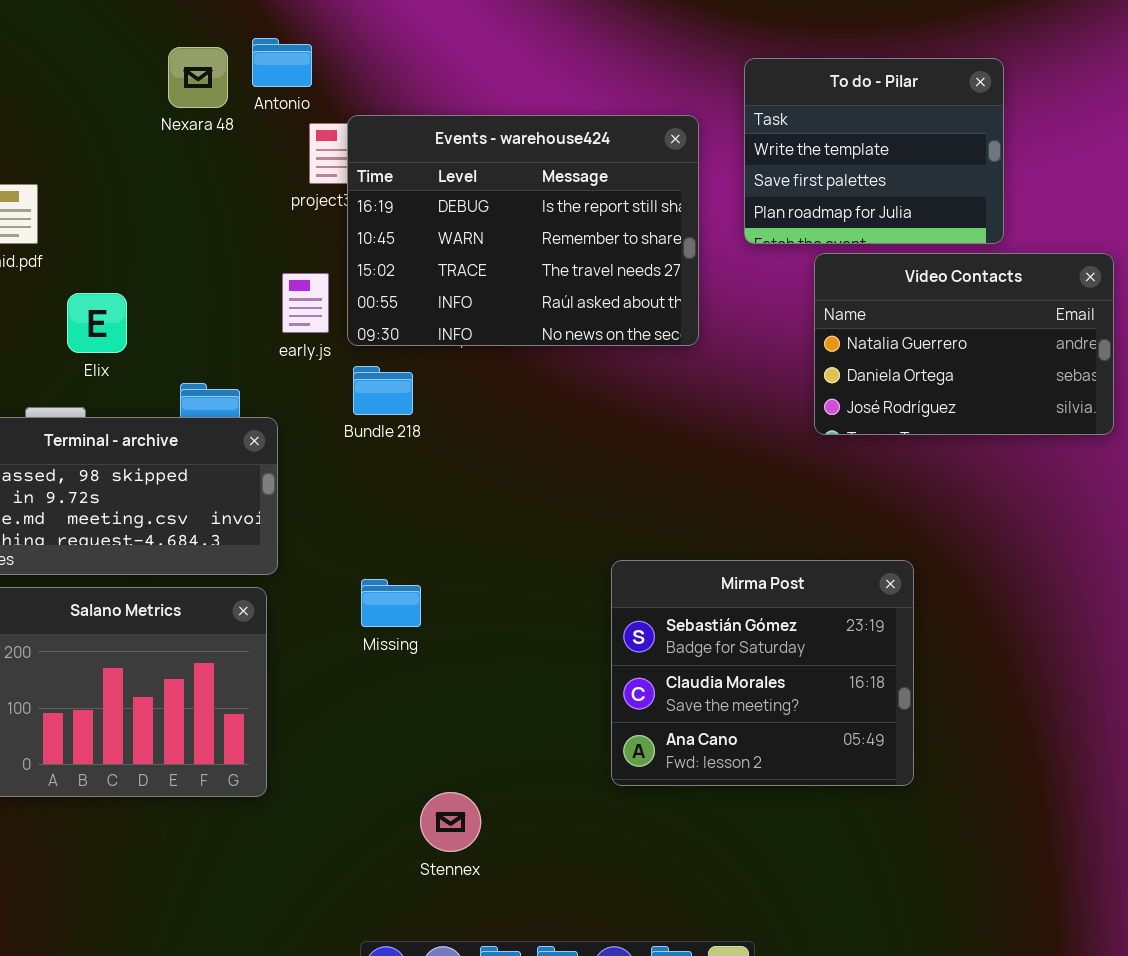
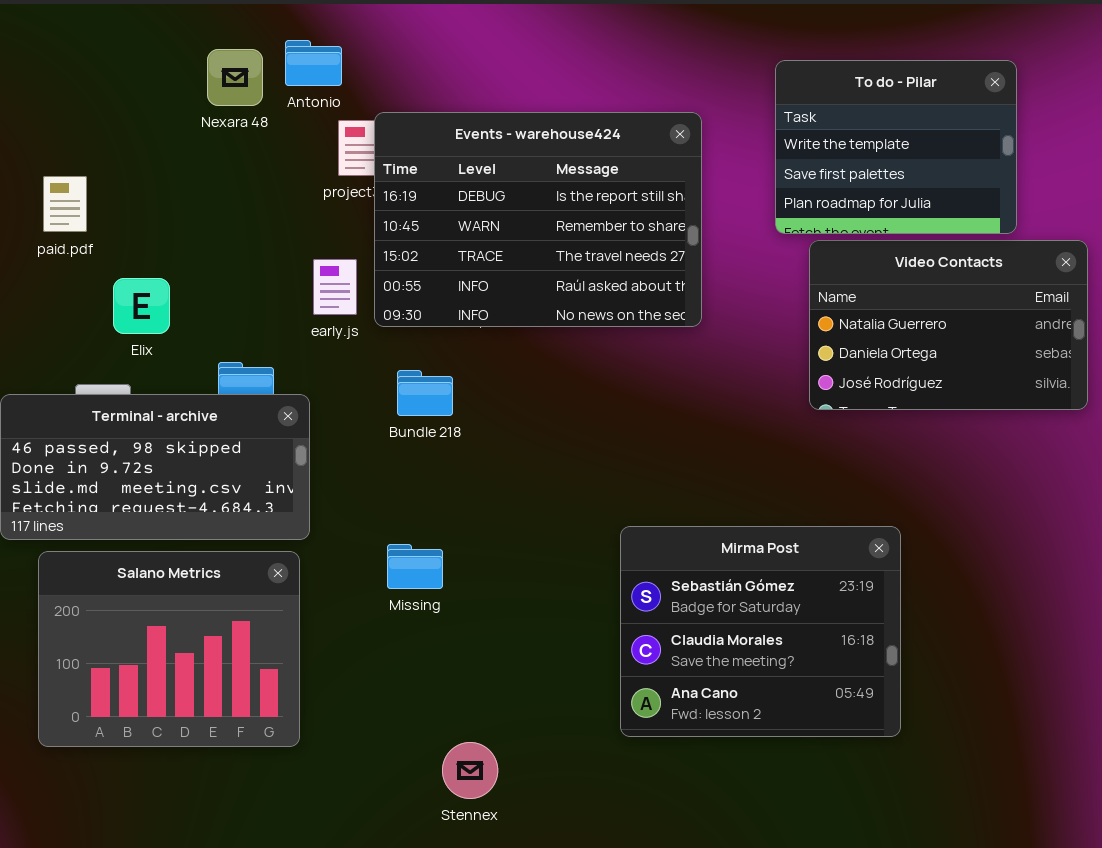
To do - Pilar: [744,58,1004,244] -> [775,60,1017,234], moved
Bundle 218: [353,366,413,415] -> [397,370,453,416], moved

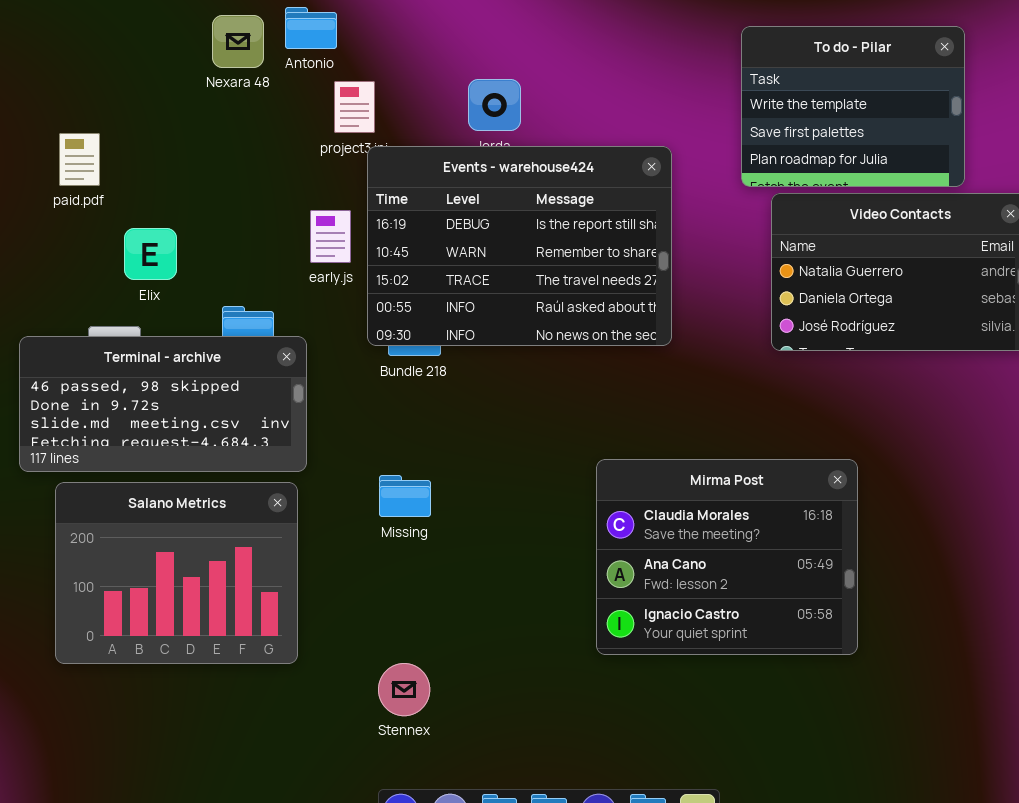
Events - warehouse424: [374,112,702,327] -> [367,146,672,346], moved
Mirma Post: [620,526,901,737] -> [596,459,858,655], scrolled down 1 row
Stennex: [442,742,498,799] -> [378,663,430,716], moved

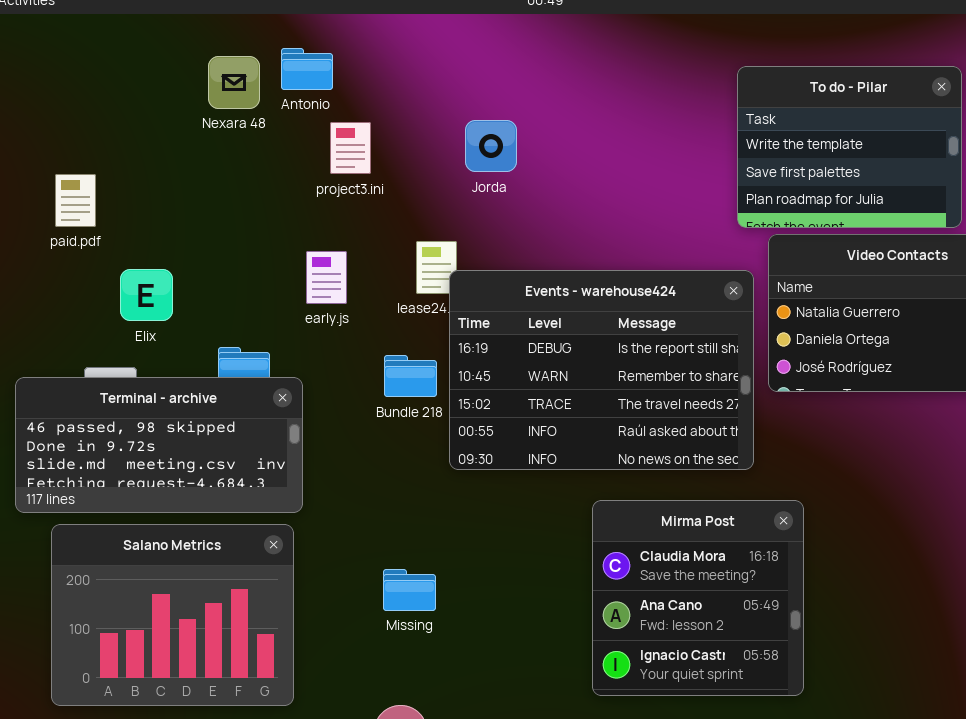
Events - warehouse424: [367,146,672,346] -> [449,270,754,470], moved
Mirma Post: [596,459,858,655] -> [592,500,804,696], resized
Missing: [379,475,431,517] -> [383,569,436,611], moved

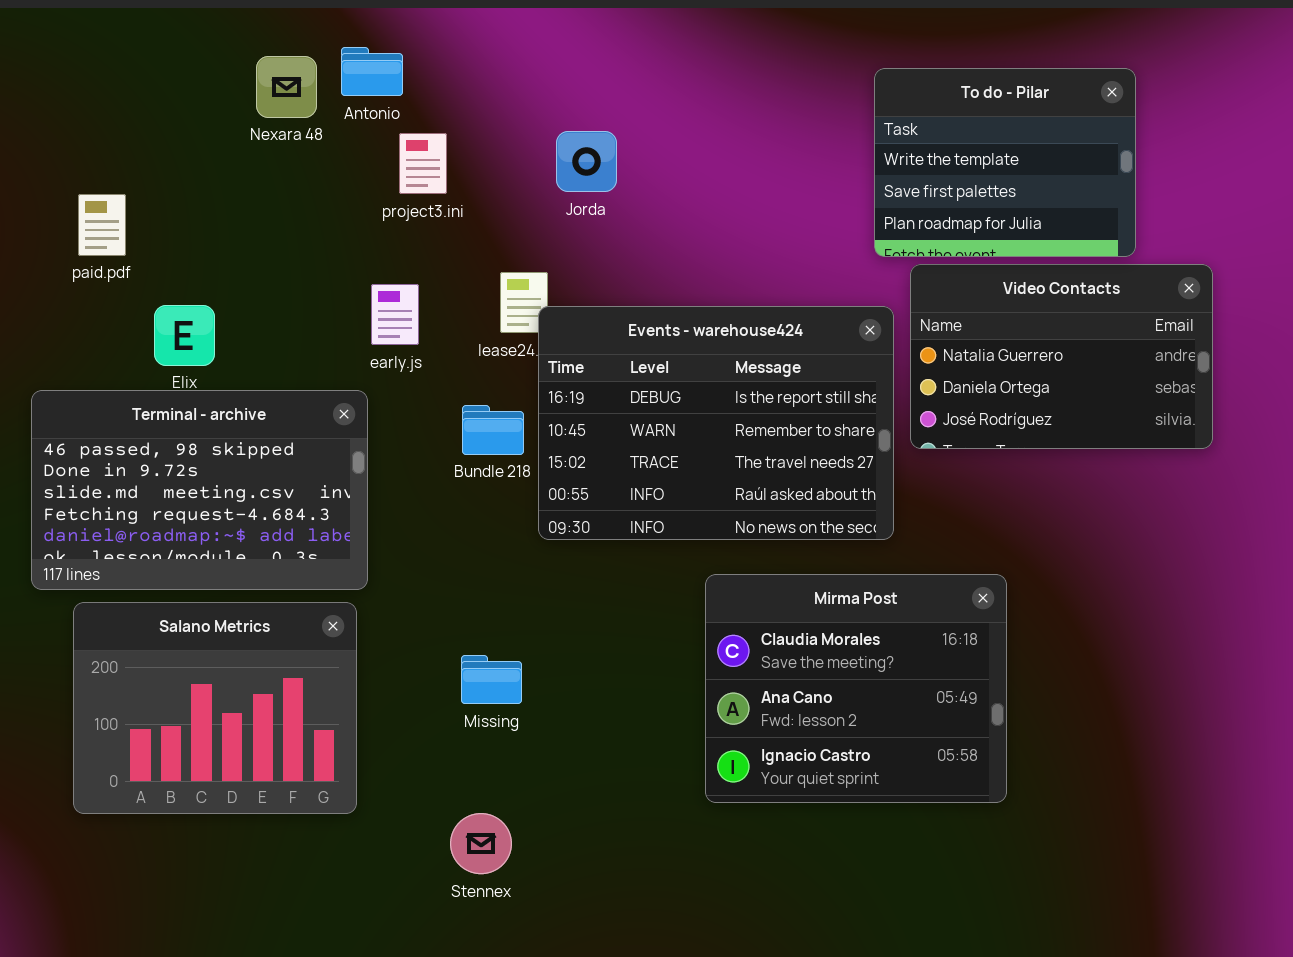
Terminal - archive: [15,377,303,513] -> [31,390,368,590], resized
Mirma Post: [592,500,804,696] -> [705,574,1007,803], resized

